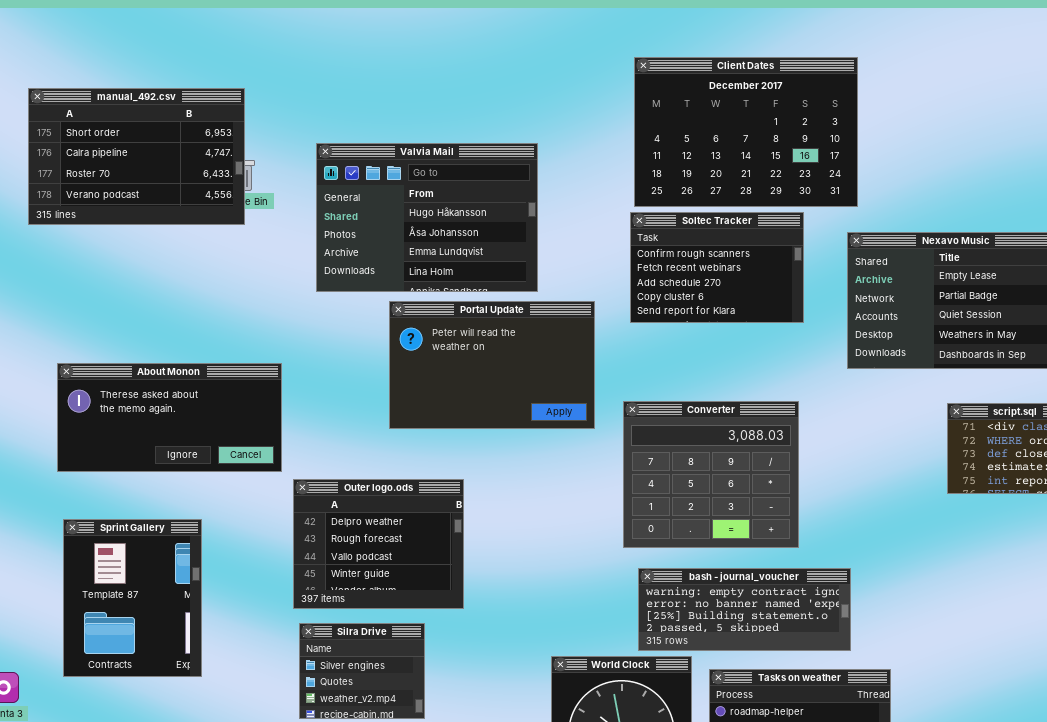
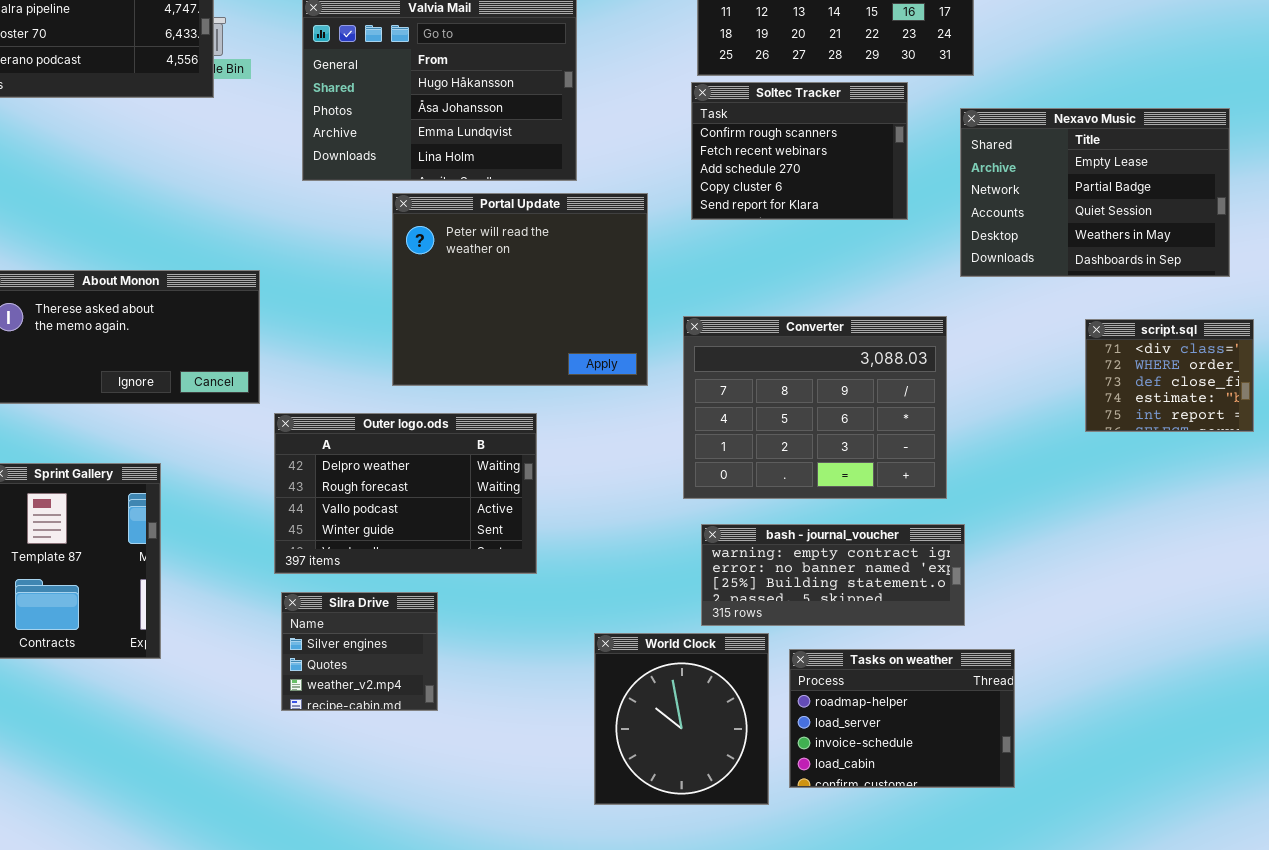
Portal Update: [389,301,595,429] -> [392,193,648,386], resized
Converter: [623,401,799,548] -> [683,316,947,499], resized
Outer logo.ods: [293,479,464,609] -> [274,413,537,574], resized

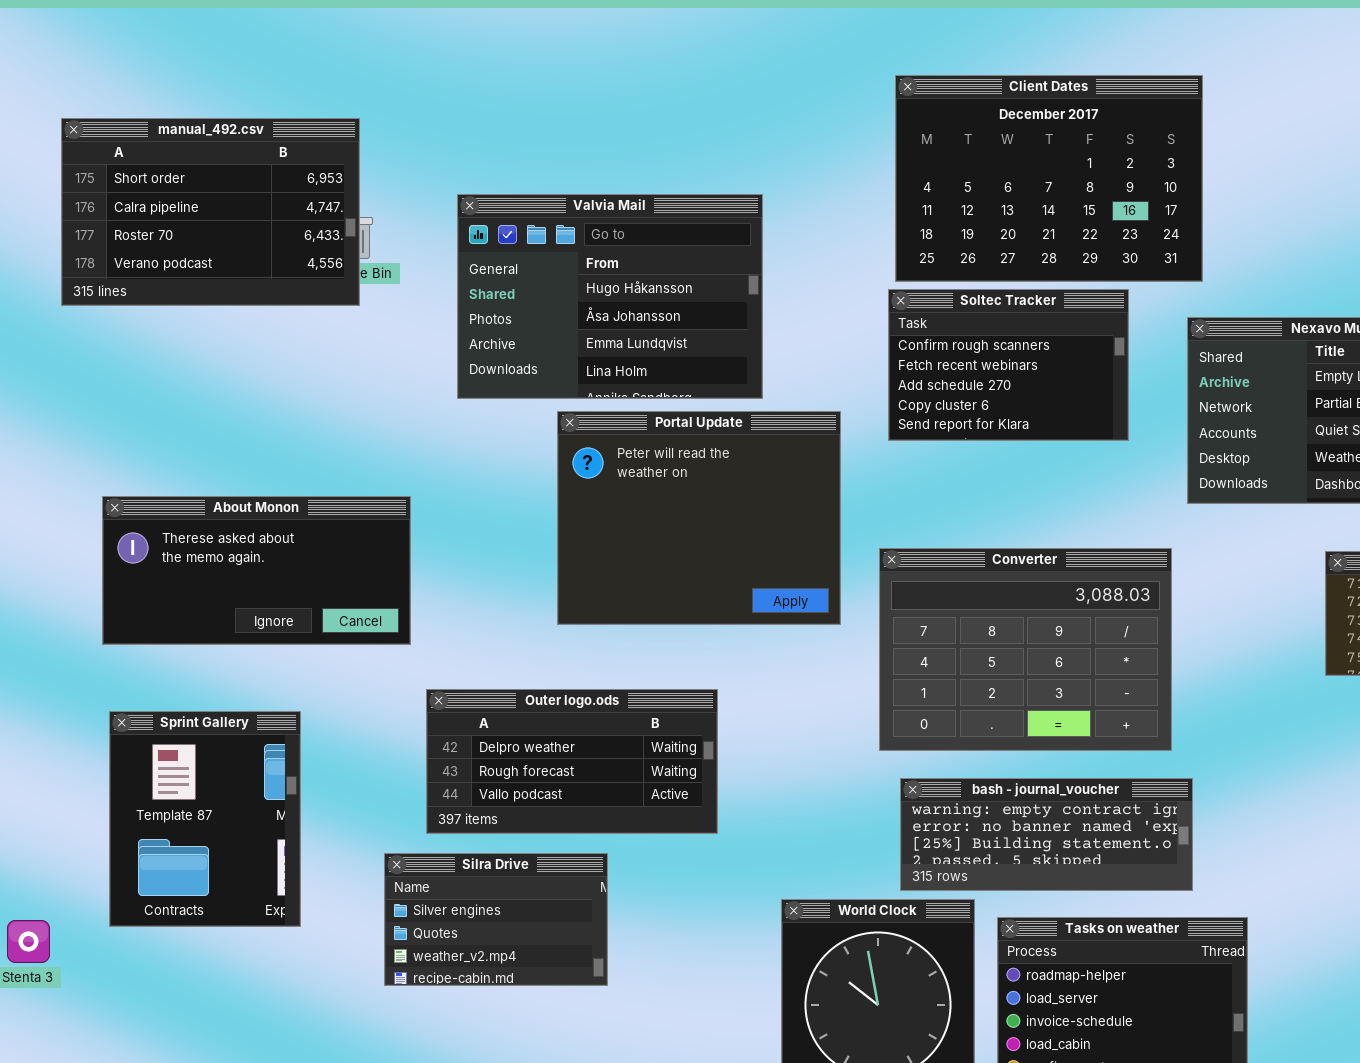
Outer logo.ods: [274,413,537,574] -> [426,689,718,834], resized
Silra Drive: [281,592,438,711] -> [384,853,608,986], resized

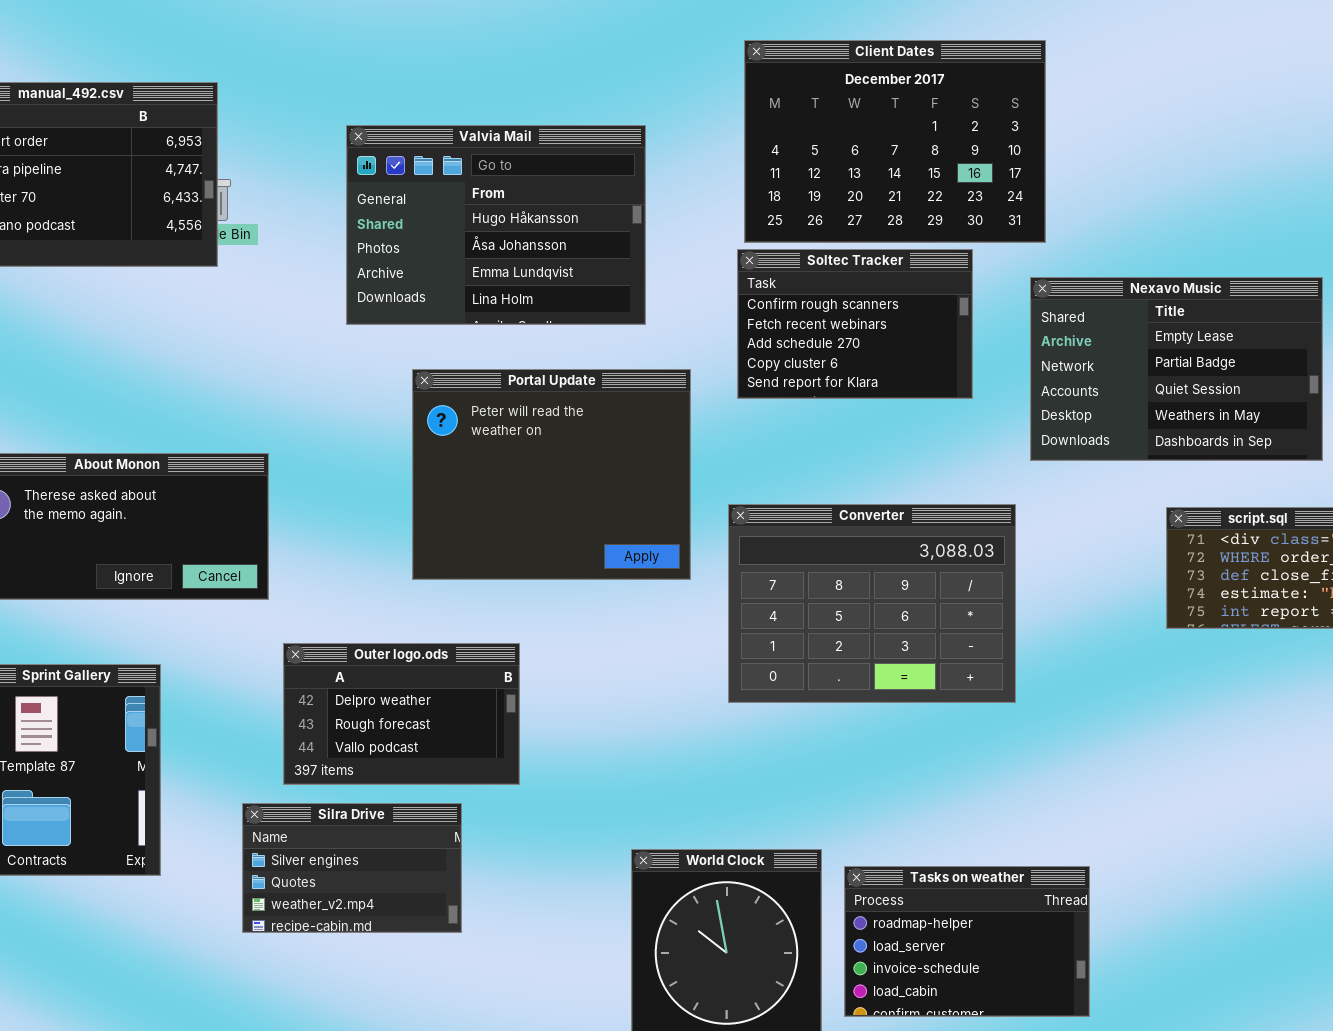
Valvia Mail: [457,194,763,399] -> [346,125,646,325], moved
Outer logo.ods: [426,689,718,834] -> [283,643,520,785], resized
bash - journal_voucher: [900,778,1193,891] -> none, closed

